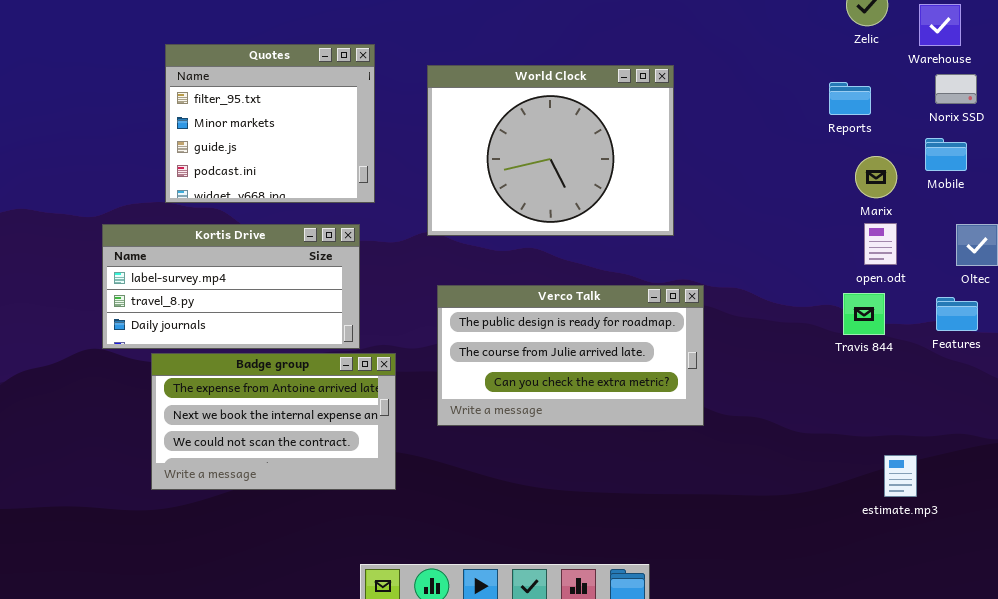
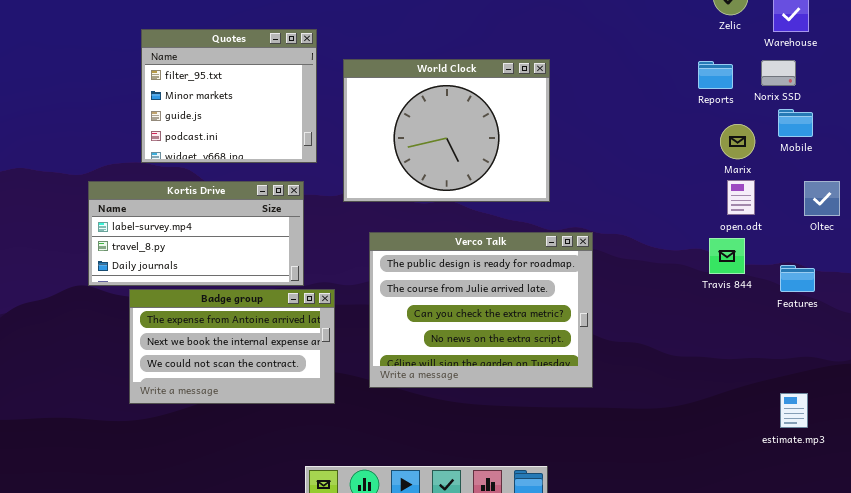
World Clock: [427,65,674,236] -> [343,59,550,202], moved
Norix SSD: [935,74,977,104] -> [761,60,796,86], moved
Verco Talk: [437,285,704,426] -> [369,232,593,388], resized
Features: [936,297,978,331] -> [780,265,815,292], moved
estimate.mp3: [884,455,917,497] -> [780,393,808,428], moved

